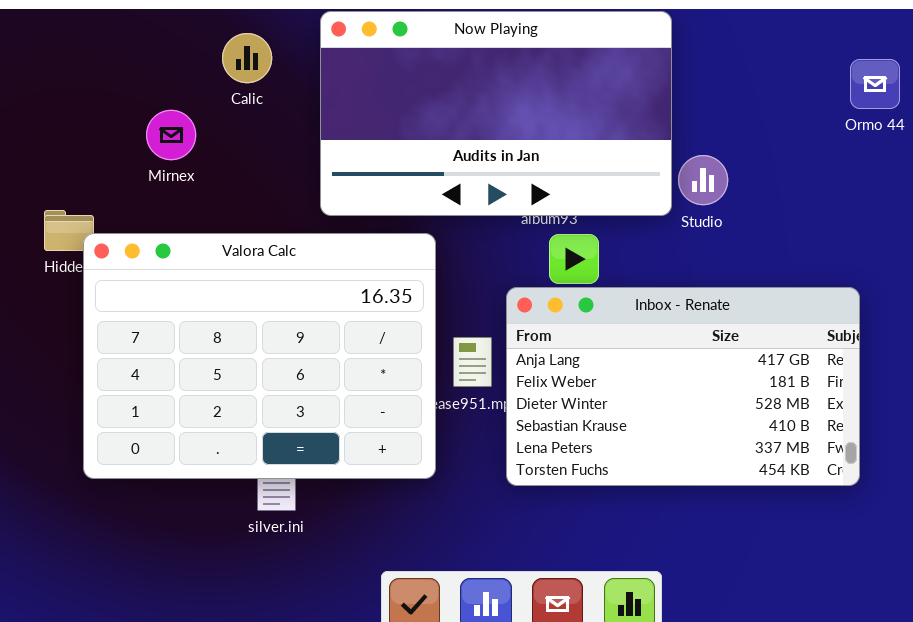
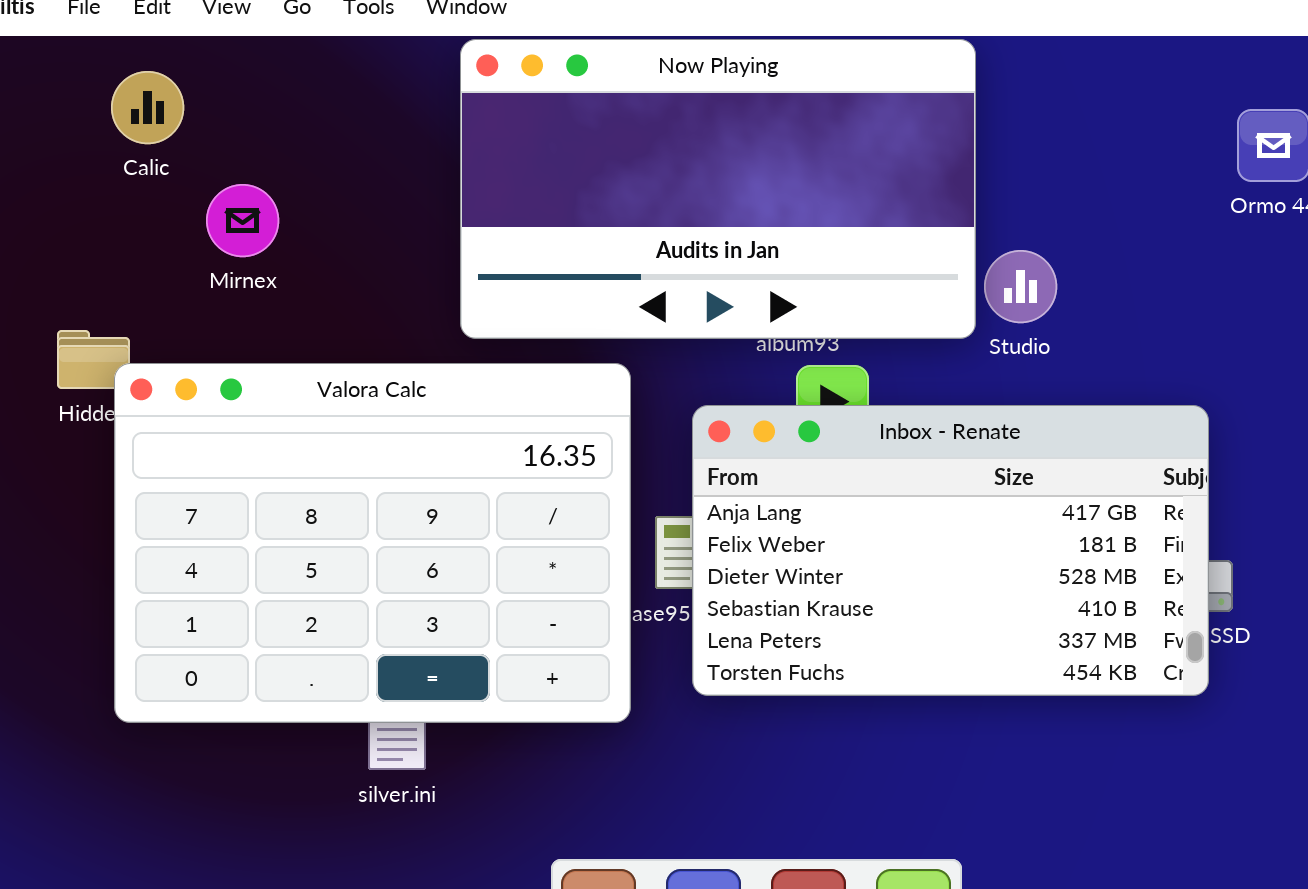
Calic: [222,33,272,83] -> [111,71,184,144], moved
Inbox - Renate: [506,287,860,486] -> [692,405,1209,696], moved

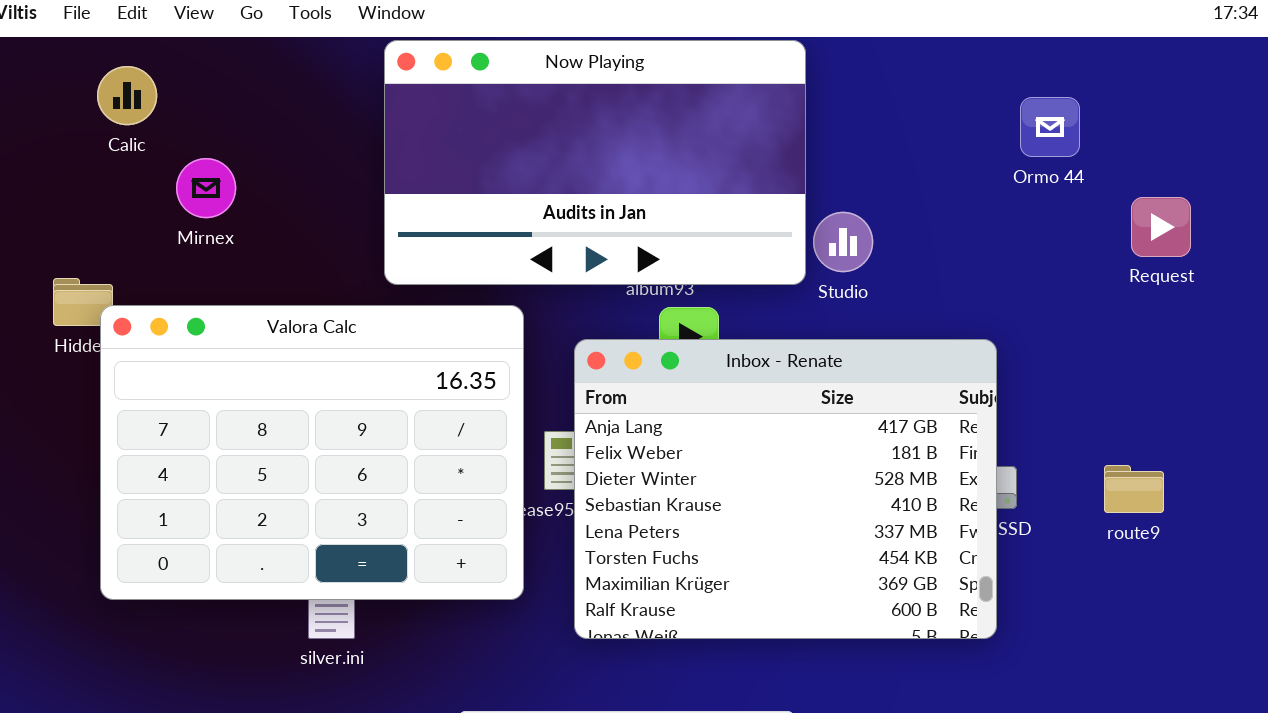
Inbox - Renate: [692,405,1209,696] -> [574,339,997,639], resized

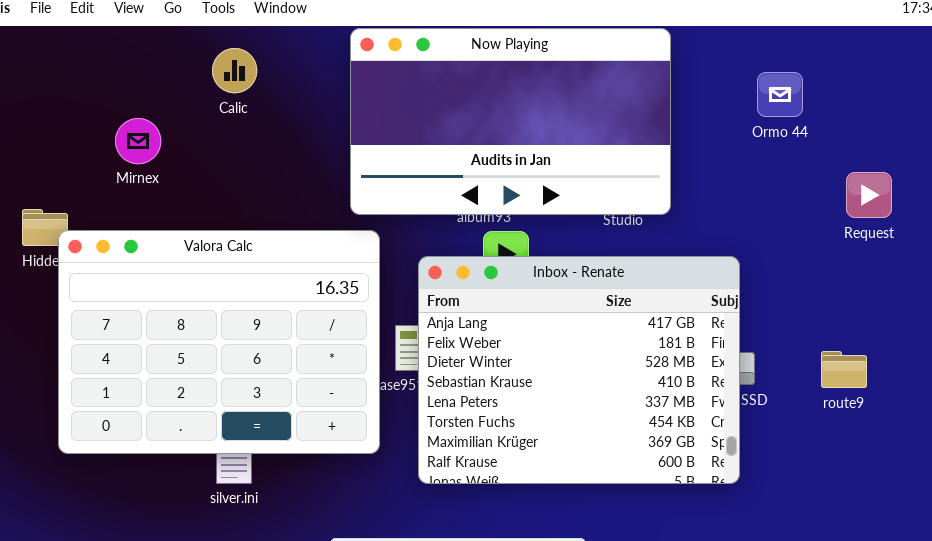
Now Playing: [384,40,806,285] -> [350,28,671,215], moved
Calic: [97,66,157,125] -> [212,48,257,93], moved
Request: [1131,197,1191,257] -> [846,172,892,218], moved

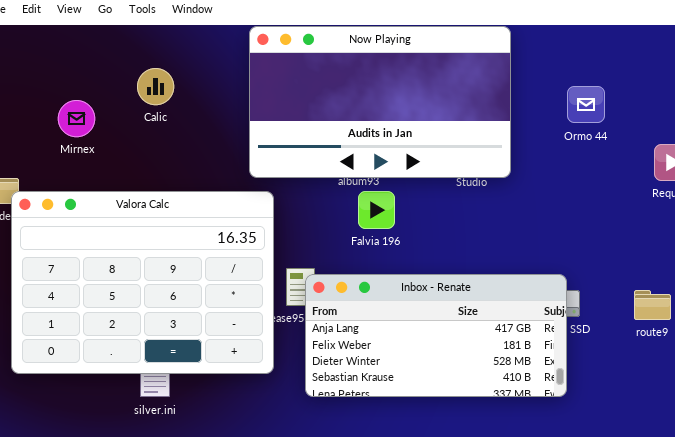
Calic: [212,48,257,93] -> [137,68,174,105], moved
Ormo 44: [757,72,803,117] -> [567,86,605,123], moved
Inbox - Renate: [418,256,740,484] -> [305,274,567,397], resized

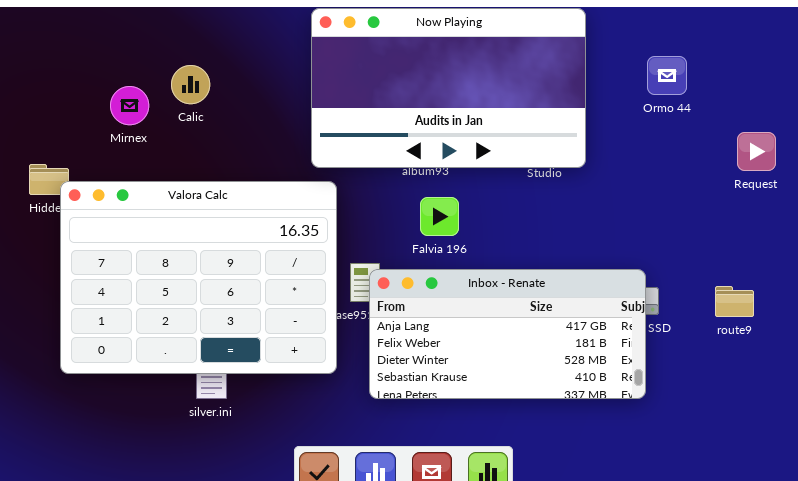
Calic: [137,68,174,105] -> [171,65,210,104], moved
Ormo 44: [567,86,605,123] -> [647,56,687,95], moved
Falvia 196: [358,191,395,229] -> [420,197,459,236], moved

